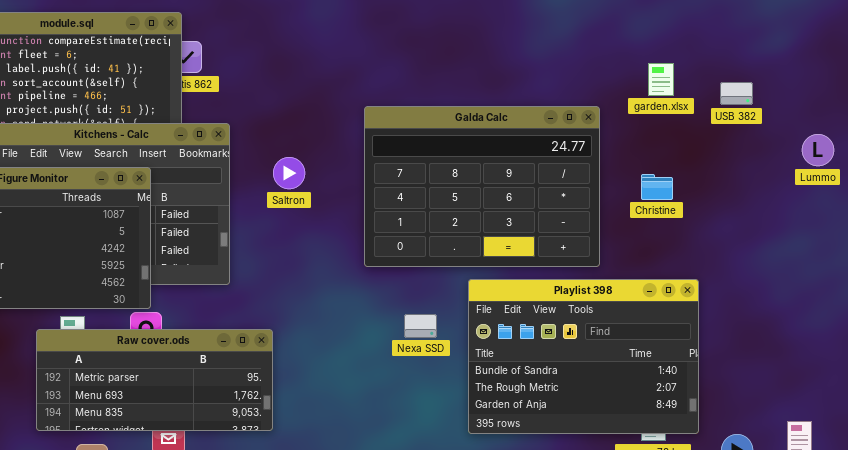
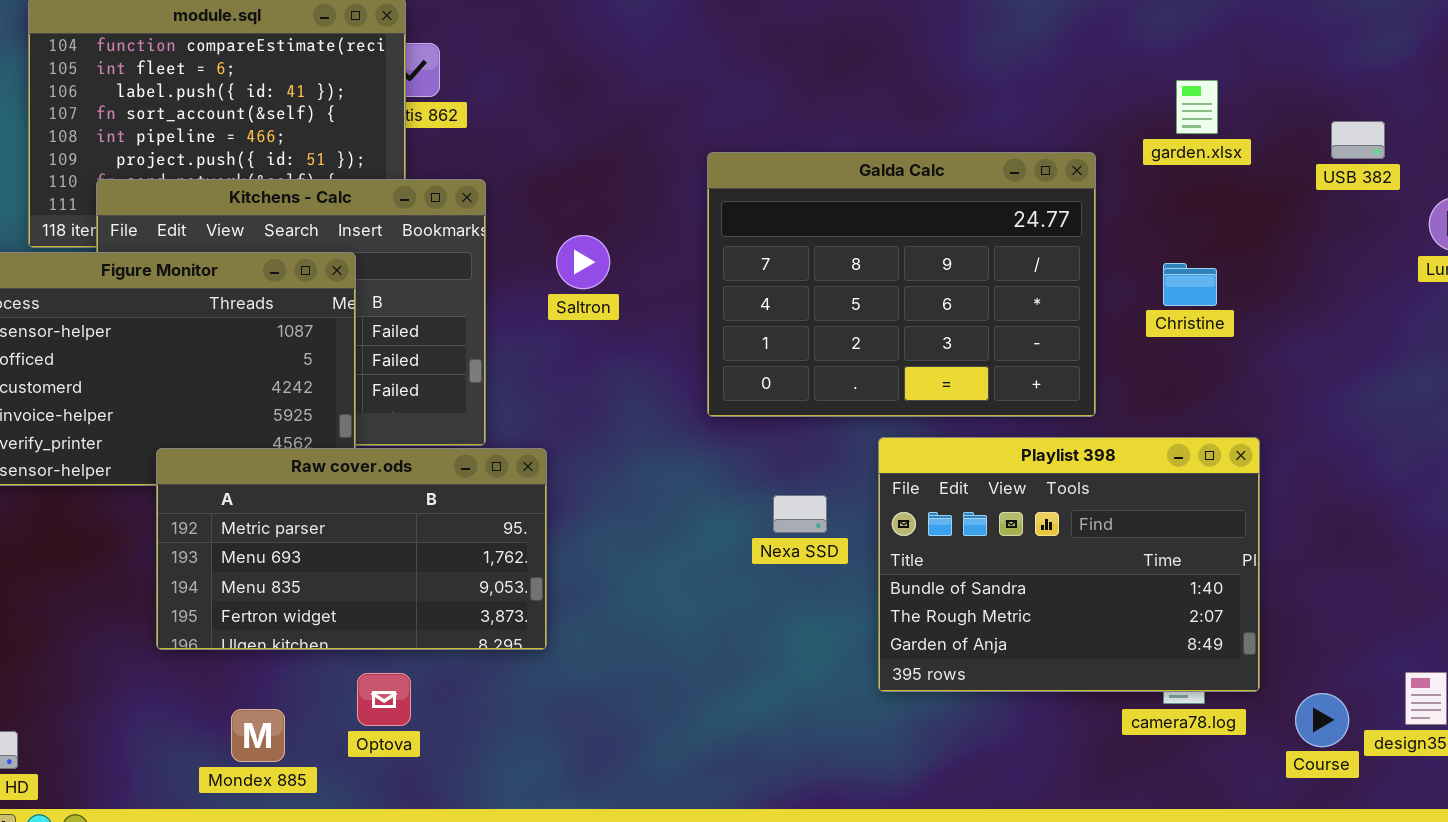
USB 382: [720,82,753,105] -> [1331,121,1385,159], moved
Raw cover.ods: [36,329,273,431] -> [156,448,547,650], moved, resized

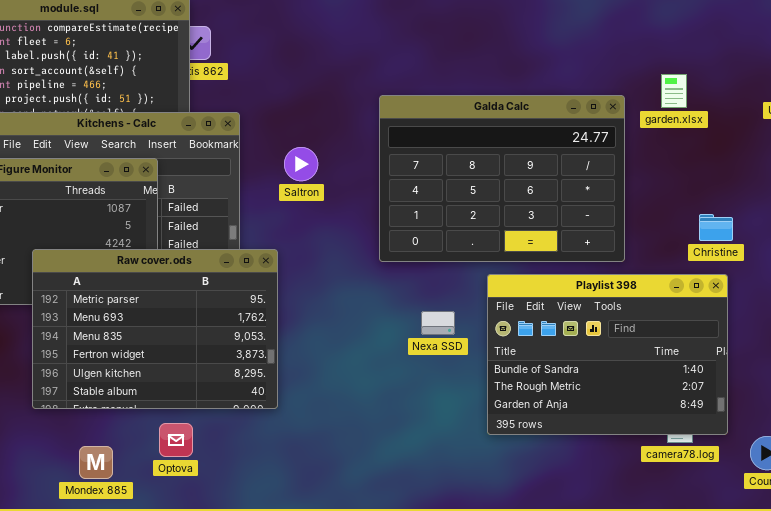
garden.xlsx: [1176,80,1218,134] -> [661,74,687,108], moved
Christine: [1163,263,1217,306] -> [699,214,733,241], moved
Raw cover.ods: [156,448,547,650] -> [32,249,278,409], resized

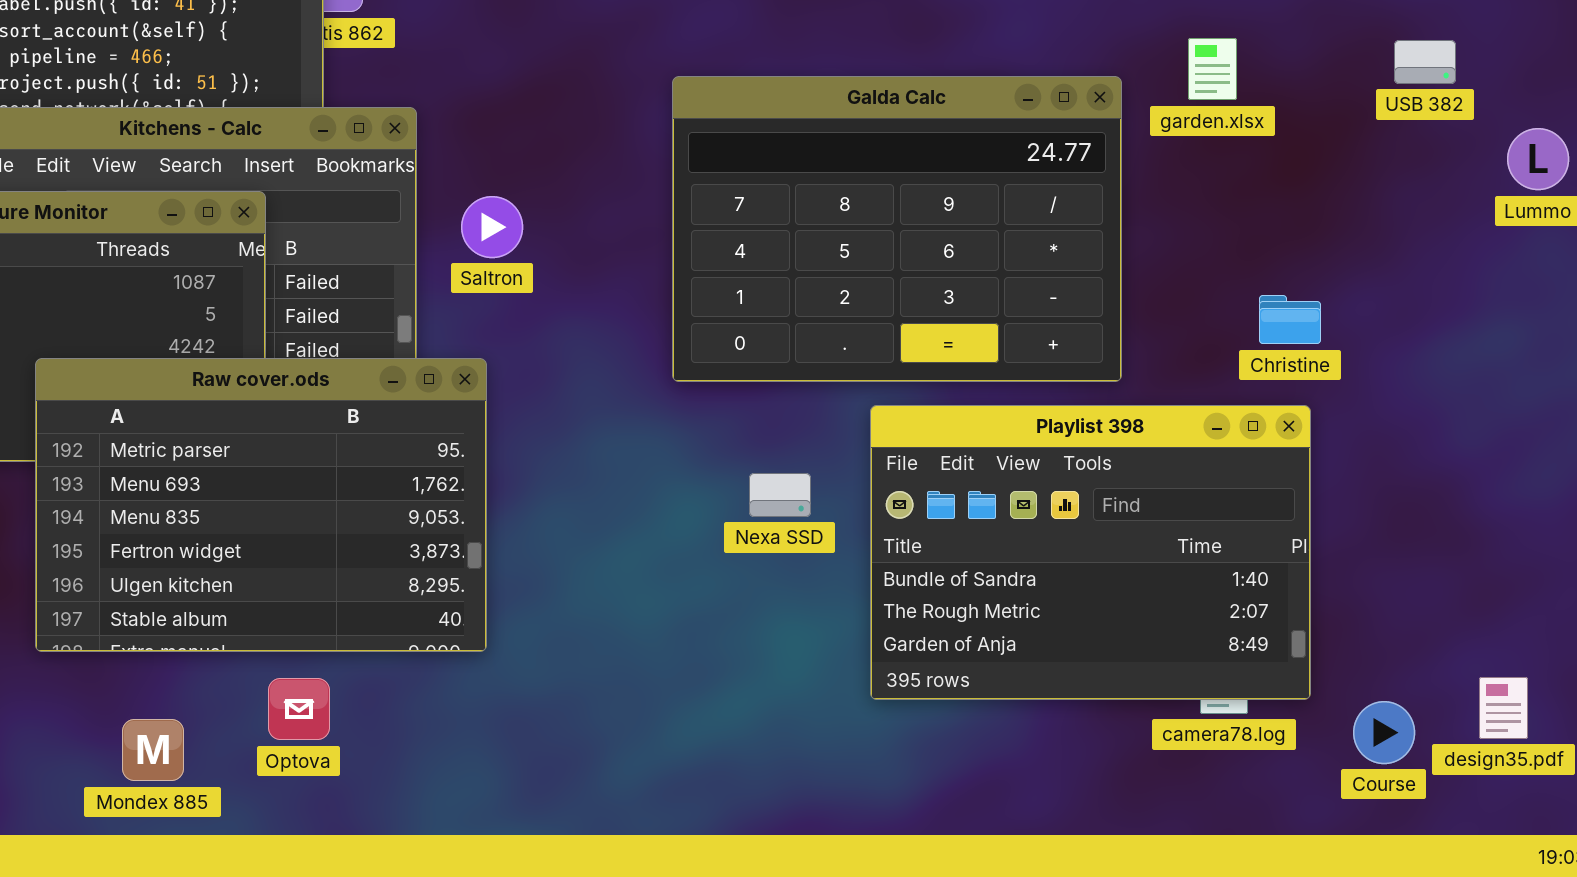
Saltron: [284,147,318,181] -> [461,196,523,258], moved

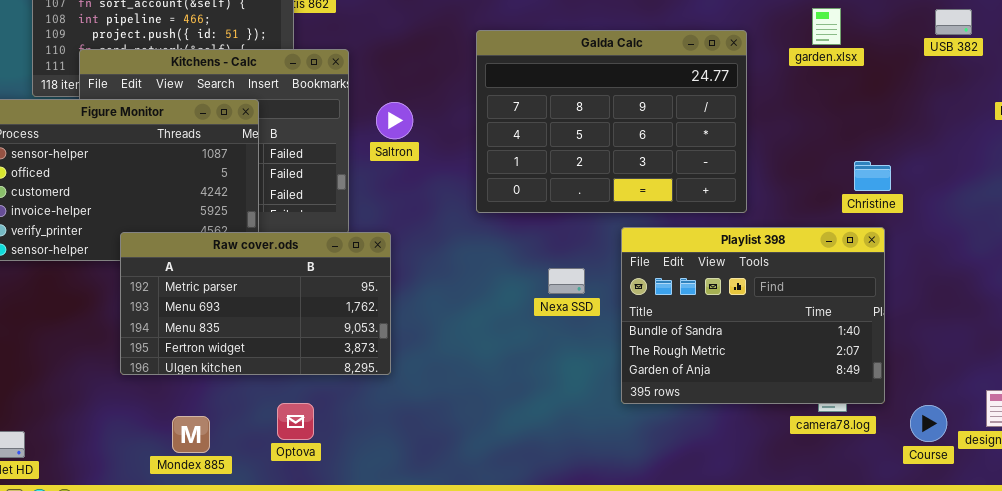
Galda Calc: [672,76,1122,382] -> [476,30,747,213], moved
Raw cover.ods: [35,358,487,652] -> [120,232,391,375], resized
Optova: [268,678,330,740] -> [277,403,314,440], moved

